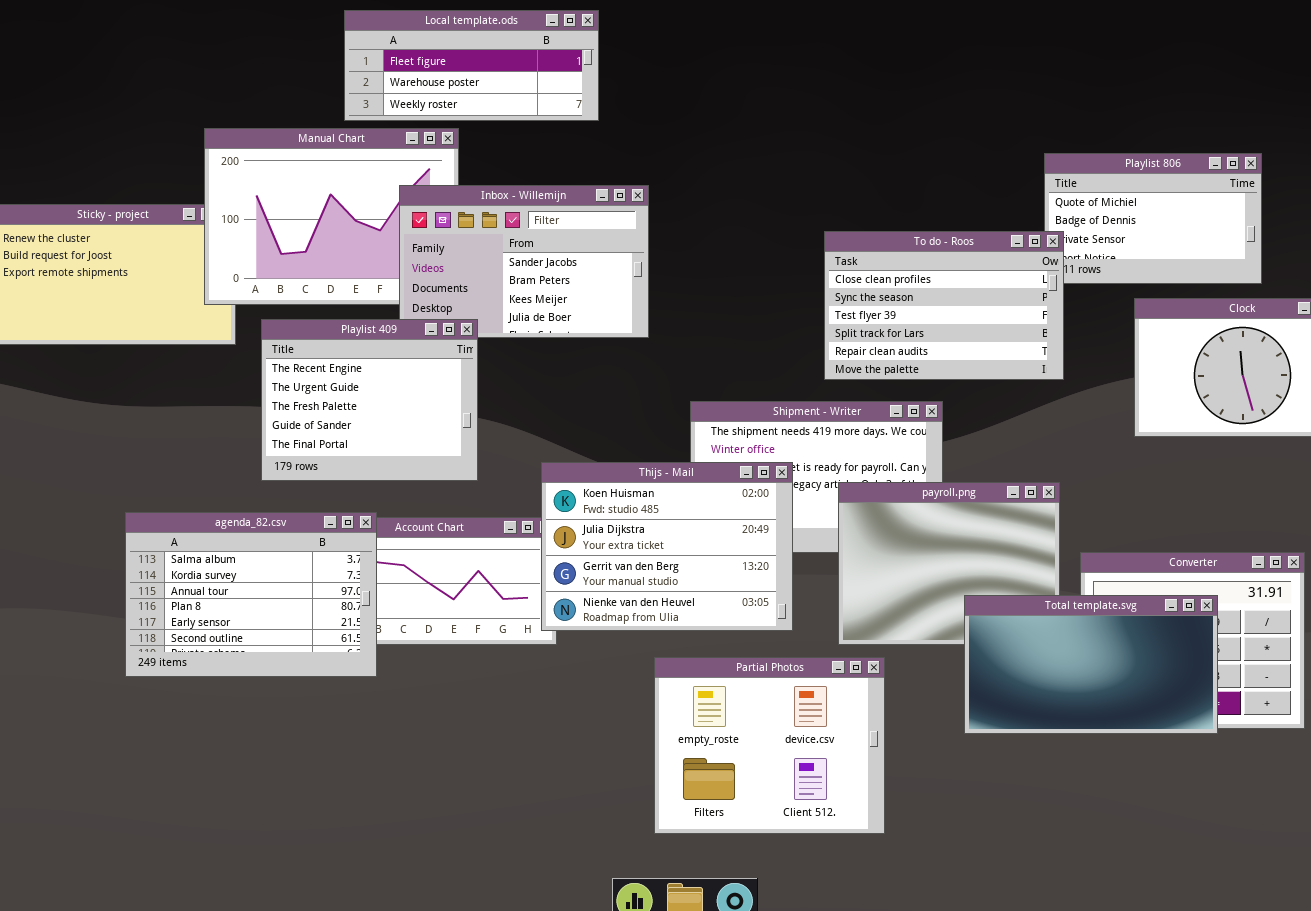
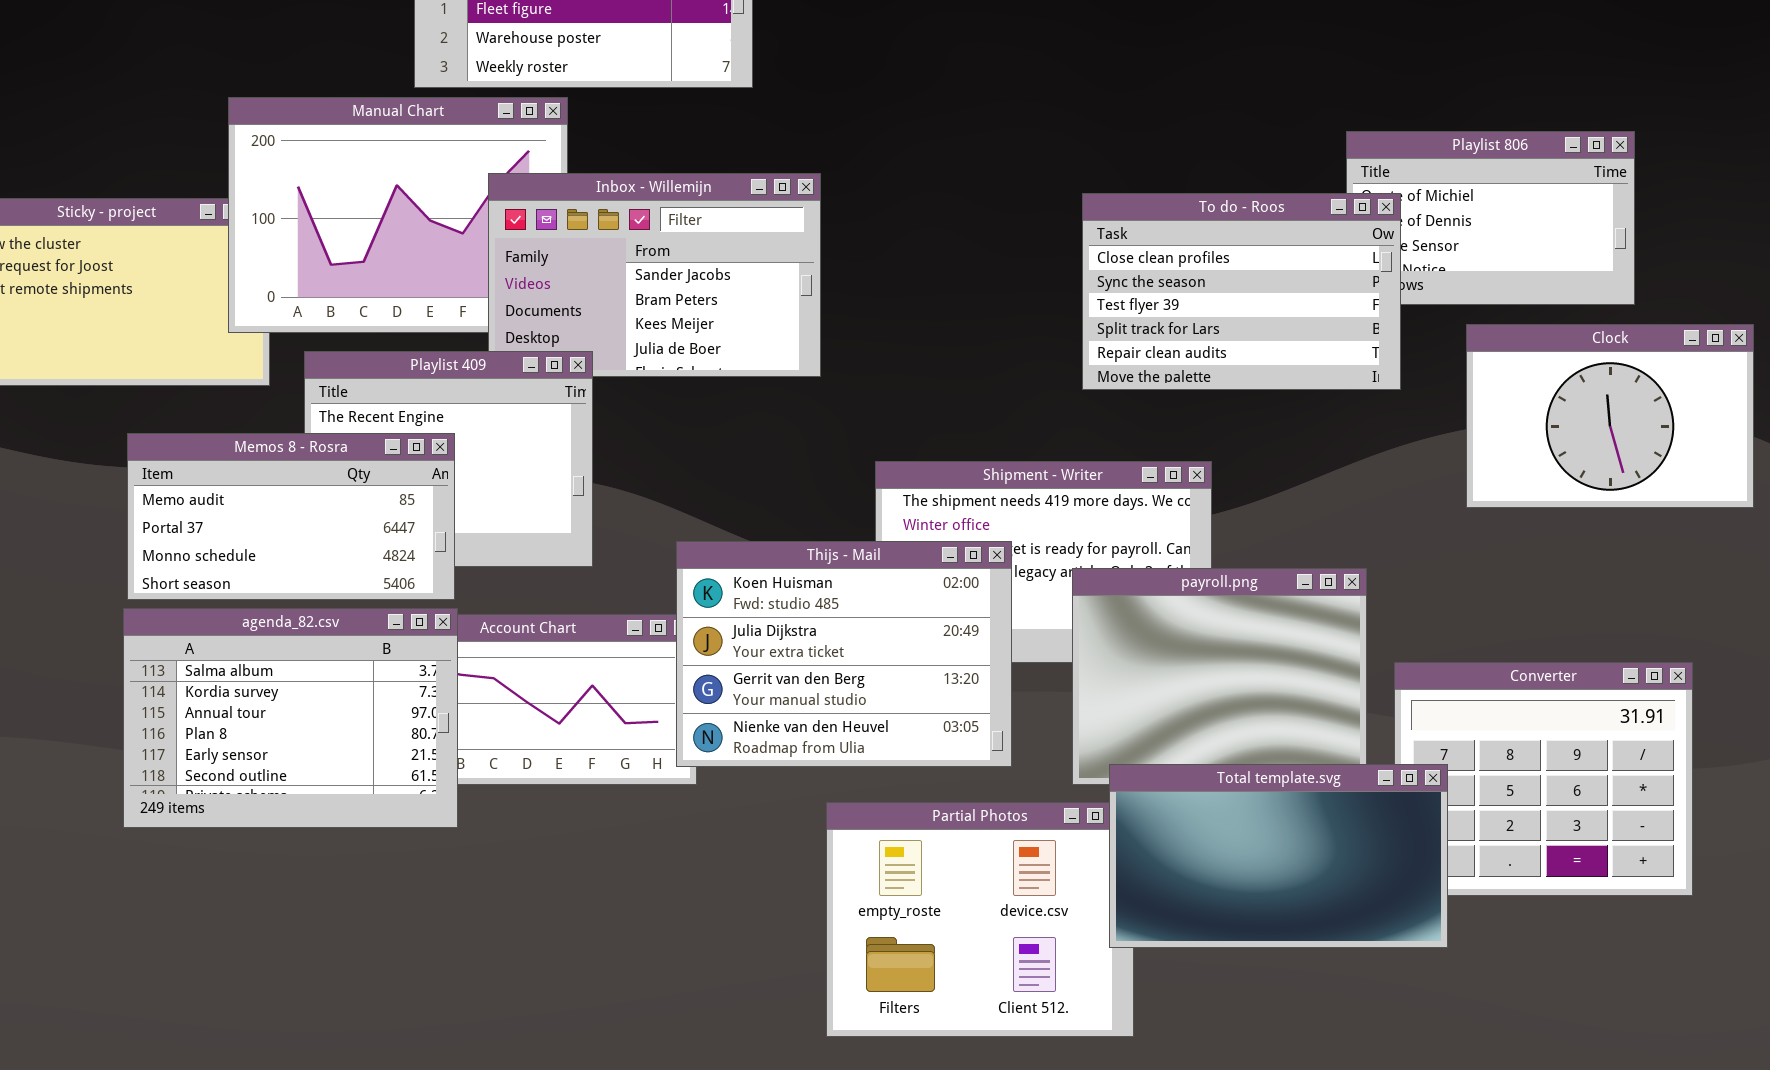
To do - Roos: [824,231,1064,380] -> [1082,193,1401,390], moved
Memos 8 - Rosra: none -> [127,433,455,600], opened
Total template.svg: [964,595,1218,734] -> [1109,764,1448,948], moved

